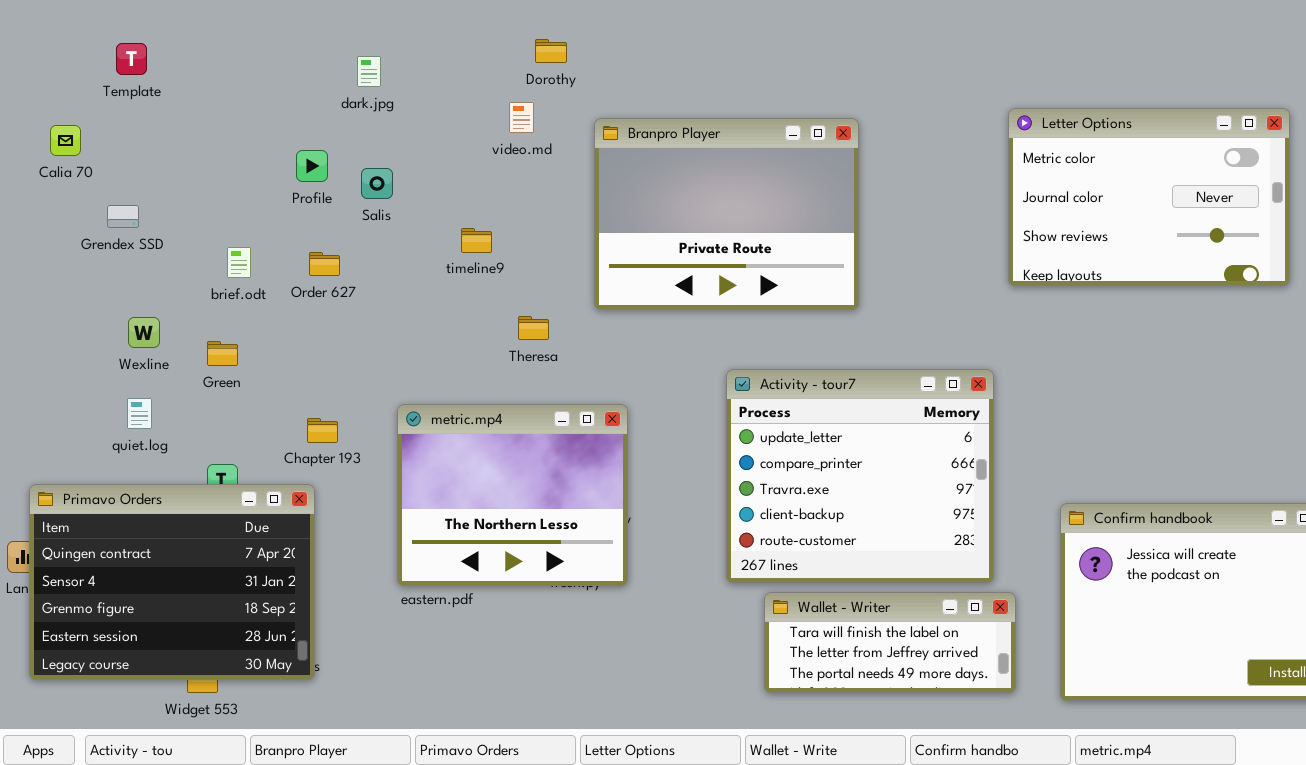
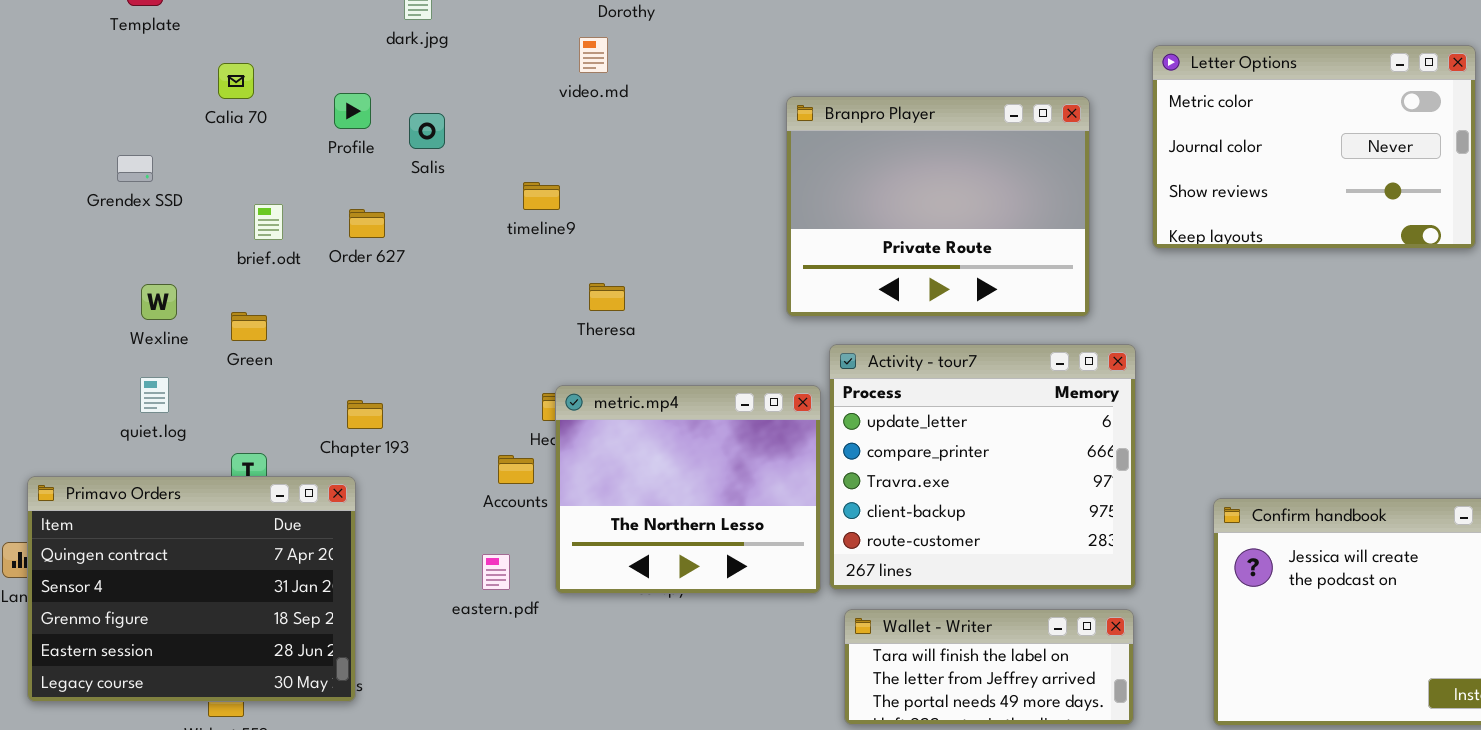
Branpro Player: [594,118,859,310] -> [786,96,1090,317], moved
Calia 70: [50,125,81,156] -> [218,63,254,99], moved
metric.mp4: [397,404,628,586] -> [555,385,821,594], moved
Wallet - Writer: [764,592,1016,693] -> [844,609,1134,725], moved

